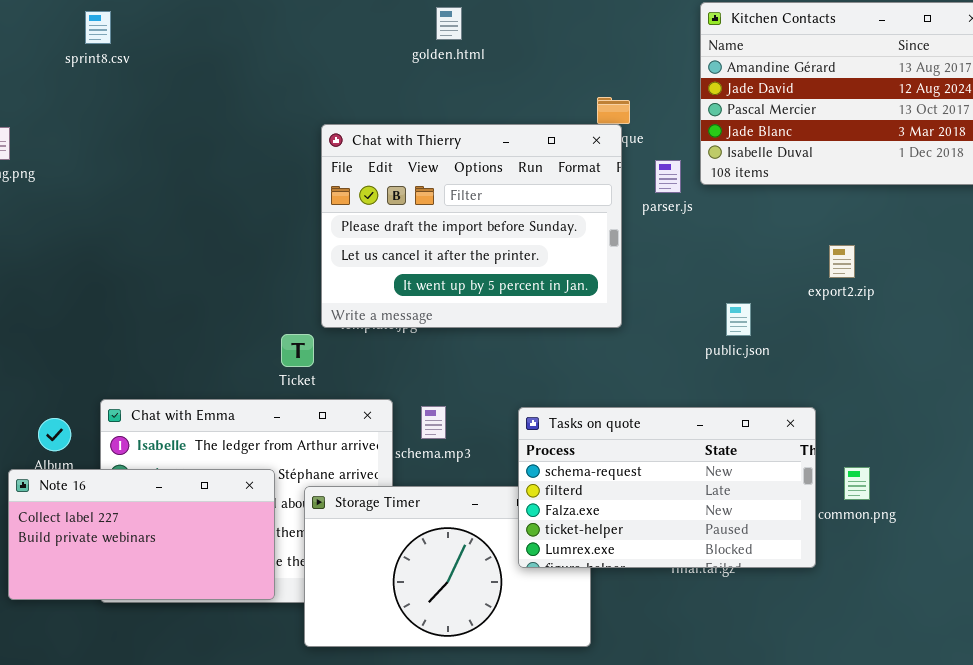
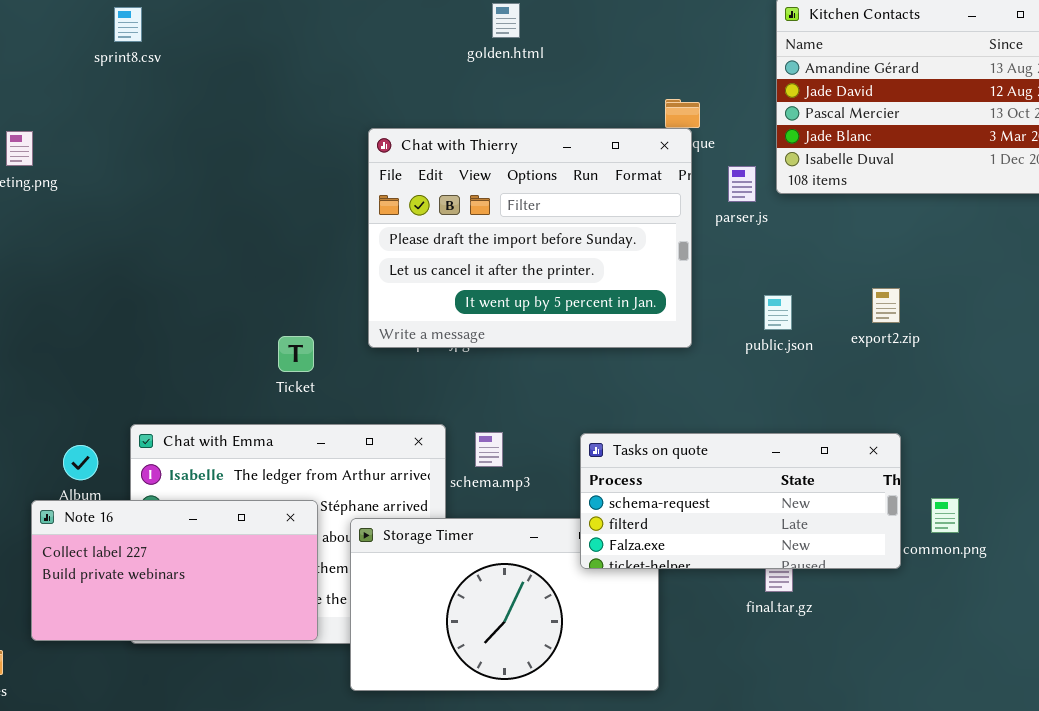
export2.zip: [829,245,855,278] -> [872,288,900,323], moved
public.json: [726,303,751,336] -> [764,295,792,330], moved
Ticket: [281,334,314,367] -> [278,336,314,372], moved
Tasks on quote: [518,407,816,568] -> [580,433,901,569], resized

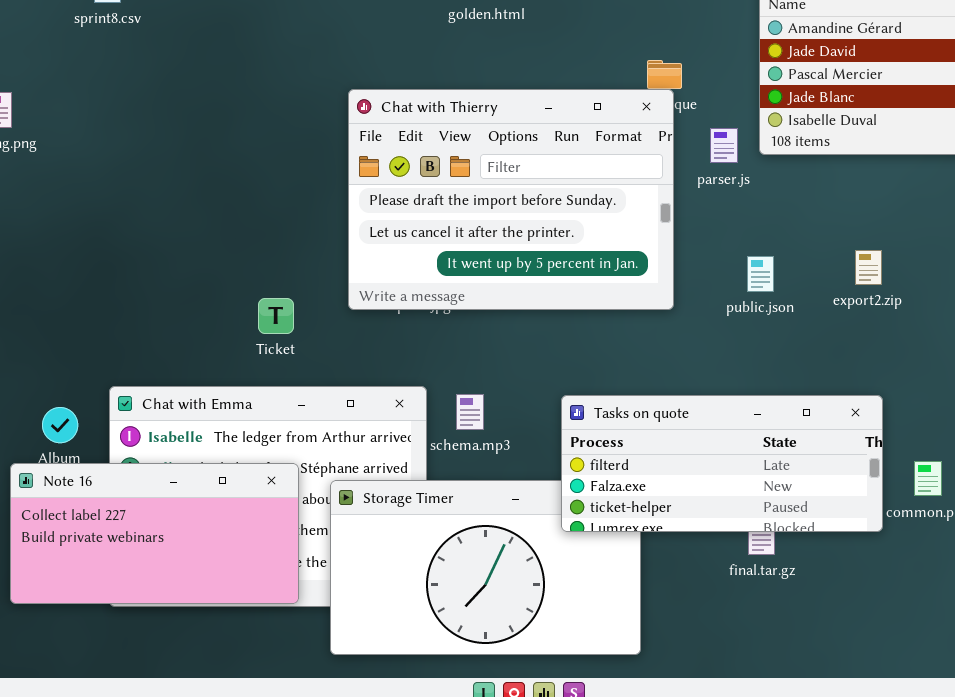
Tasks on quote: [580,433,901,569] -> [561,395,883,532], scrolled down 1 row

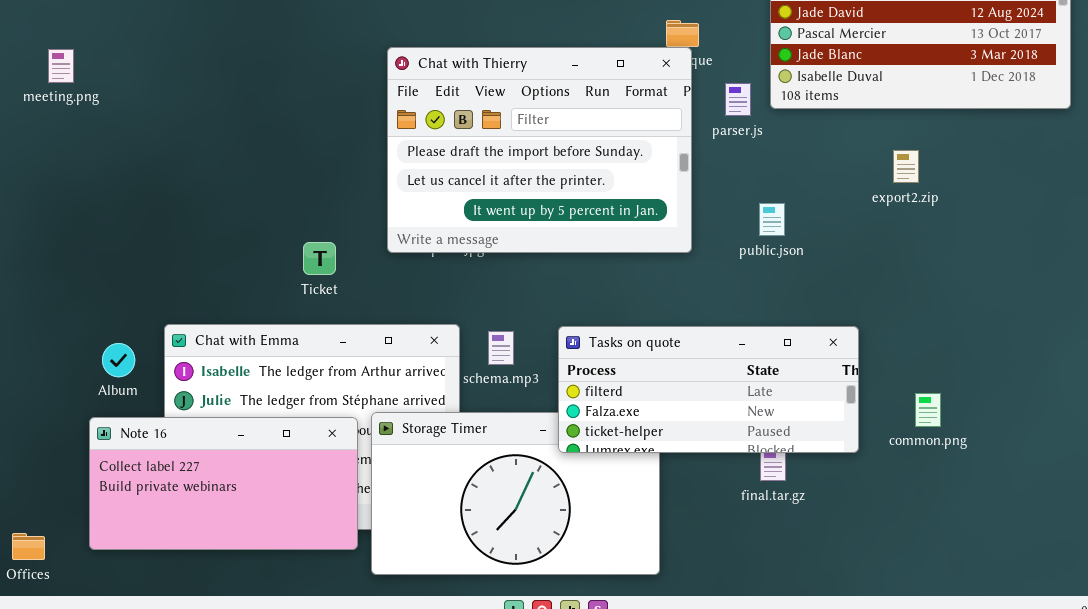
export2.zip: [855,250,882,285] -> [893,150,919,183], moved
Tasks on quote: [561,395,883,532] -> [558,326,859,453], moved
Note 16: [10,463,299,604] -> [89,417,358,550], moved

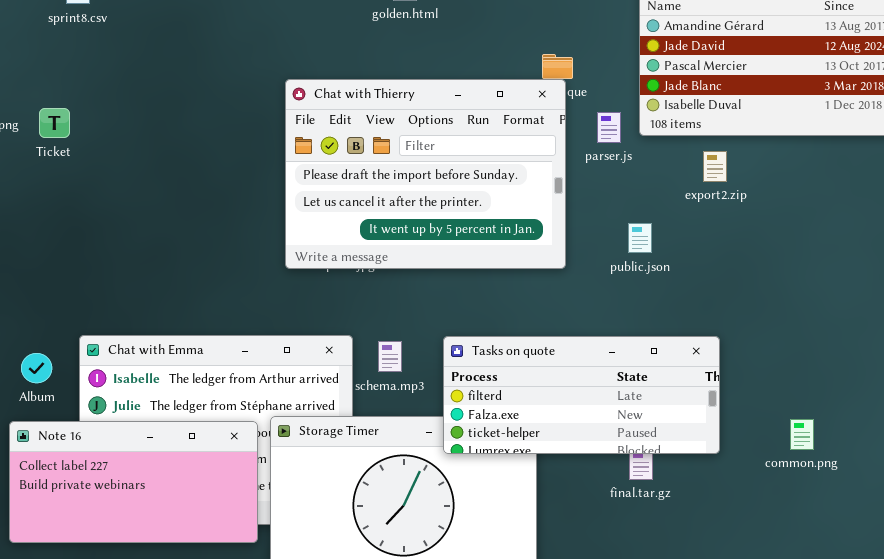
export2.zip: [893,150,919,183] -> [703,151,727,182], moved
Ticket: [303,242,336,275] -> [39,108,70,138], moved
common.png: [915,393,941,427] -> [790,419,814,450], moved

